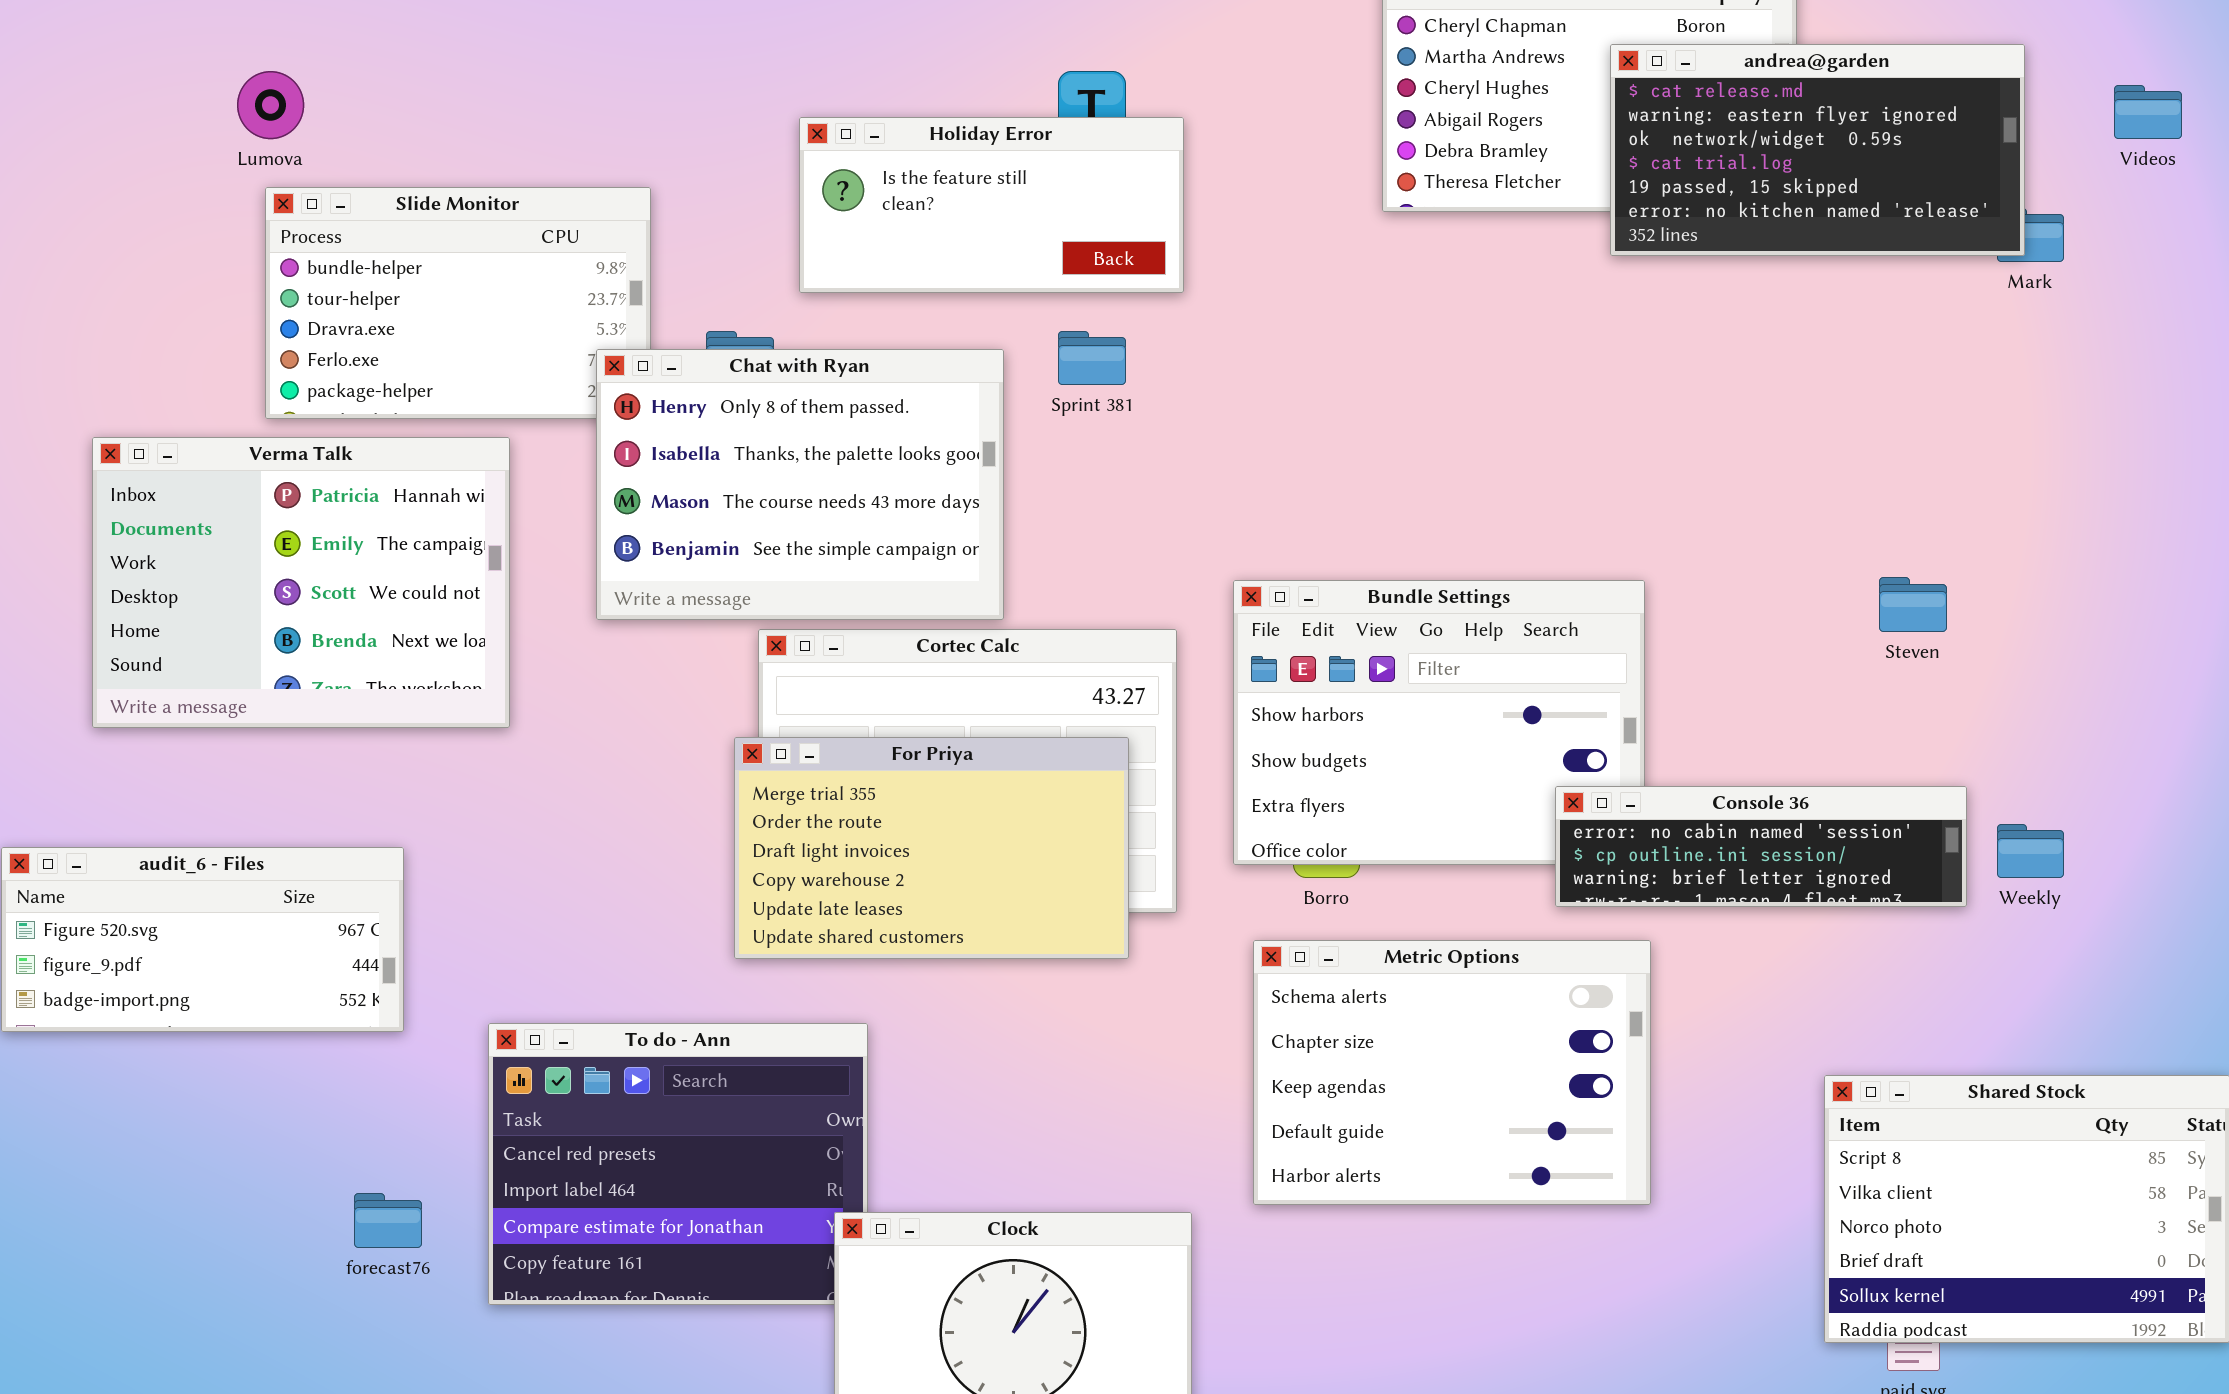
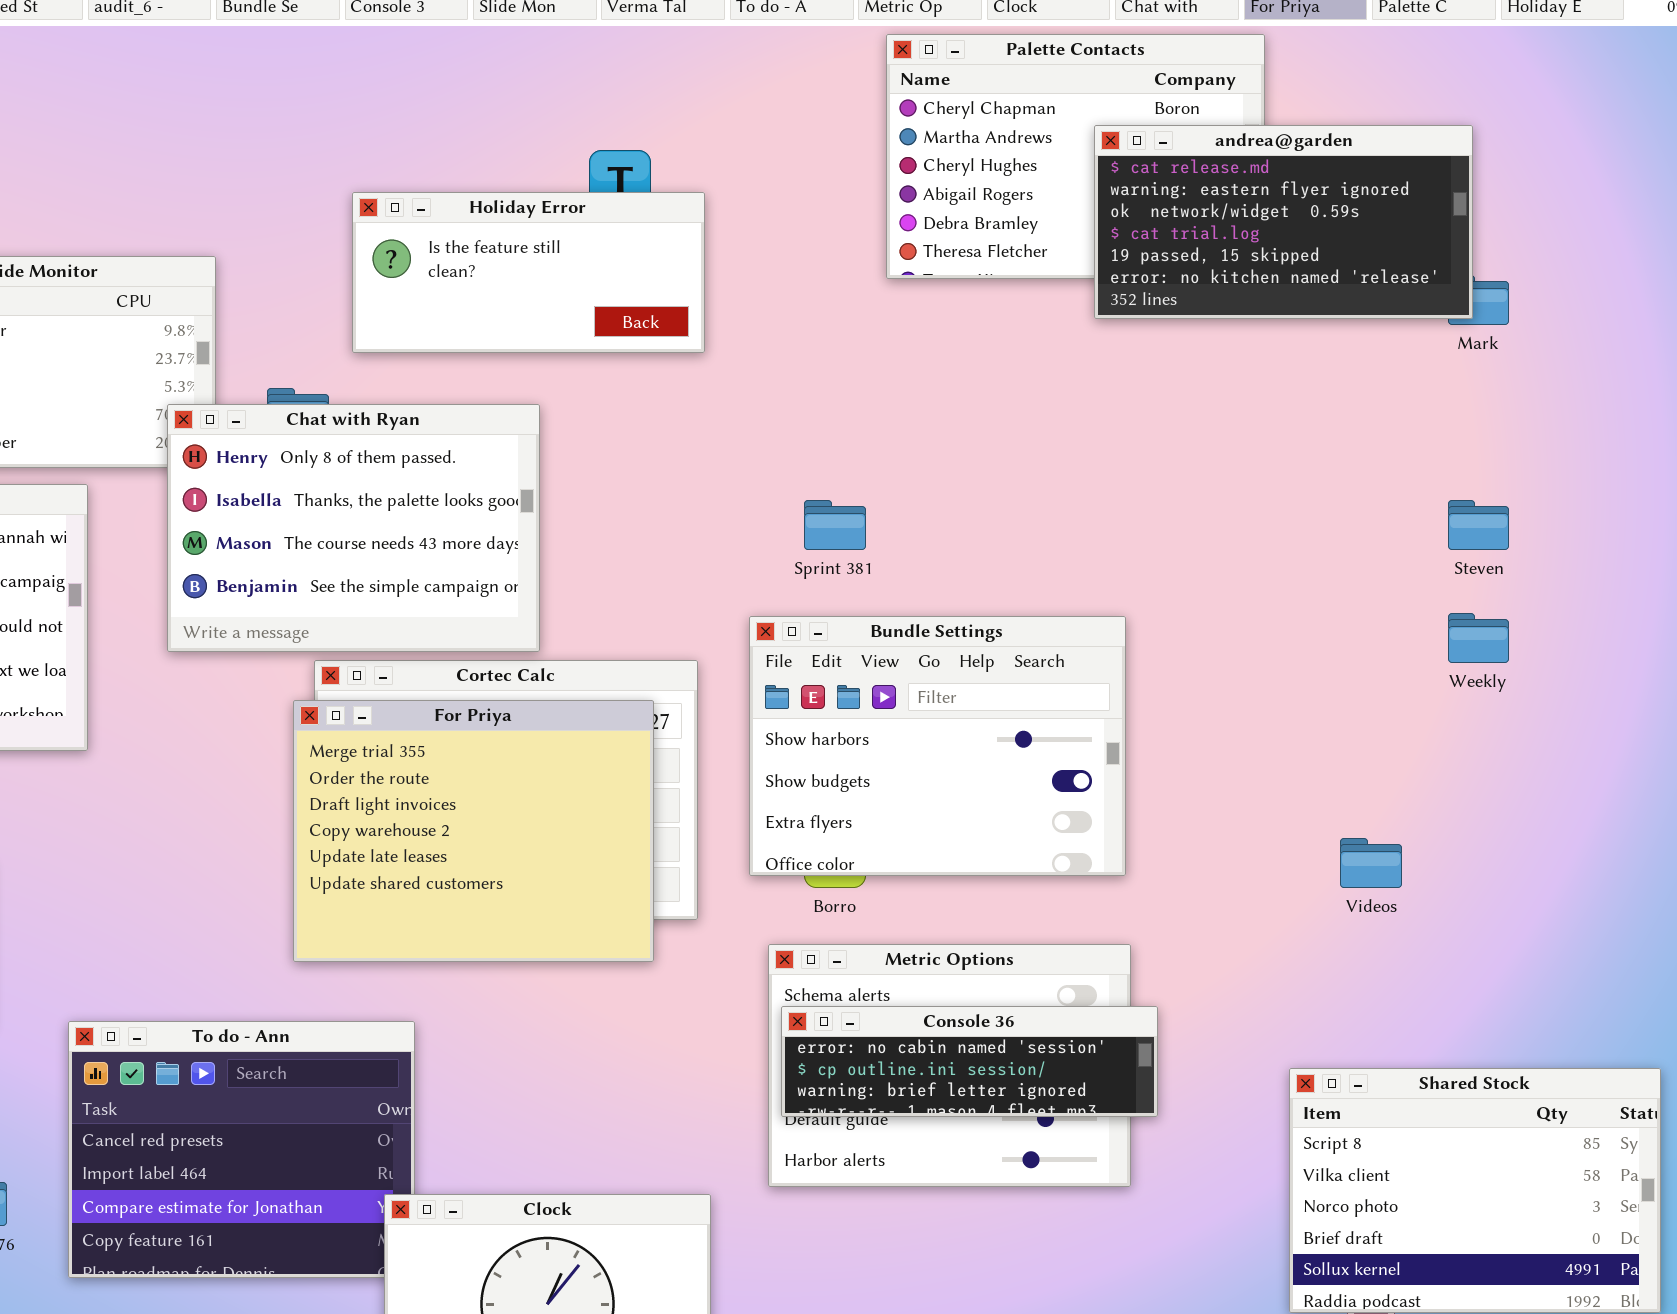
Videos: [2114,85,2182,139] -> [1340,838,1402,888], moved
Sprint 381: [1058,331,1126,385] -> [804,500,866,550], moved
Steven: [1879,577,1947,632] -> [1448,500,1509,550], moved
For Priya: [734,737,1129,959] -> [293,700,654,962], resized
Console 36: [1555,786,1967,907] -> [781,1006,1158,1117], moved
Weekly: [1997,824,2064,878] -> [1448,613,1509,663], moved

